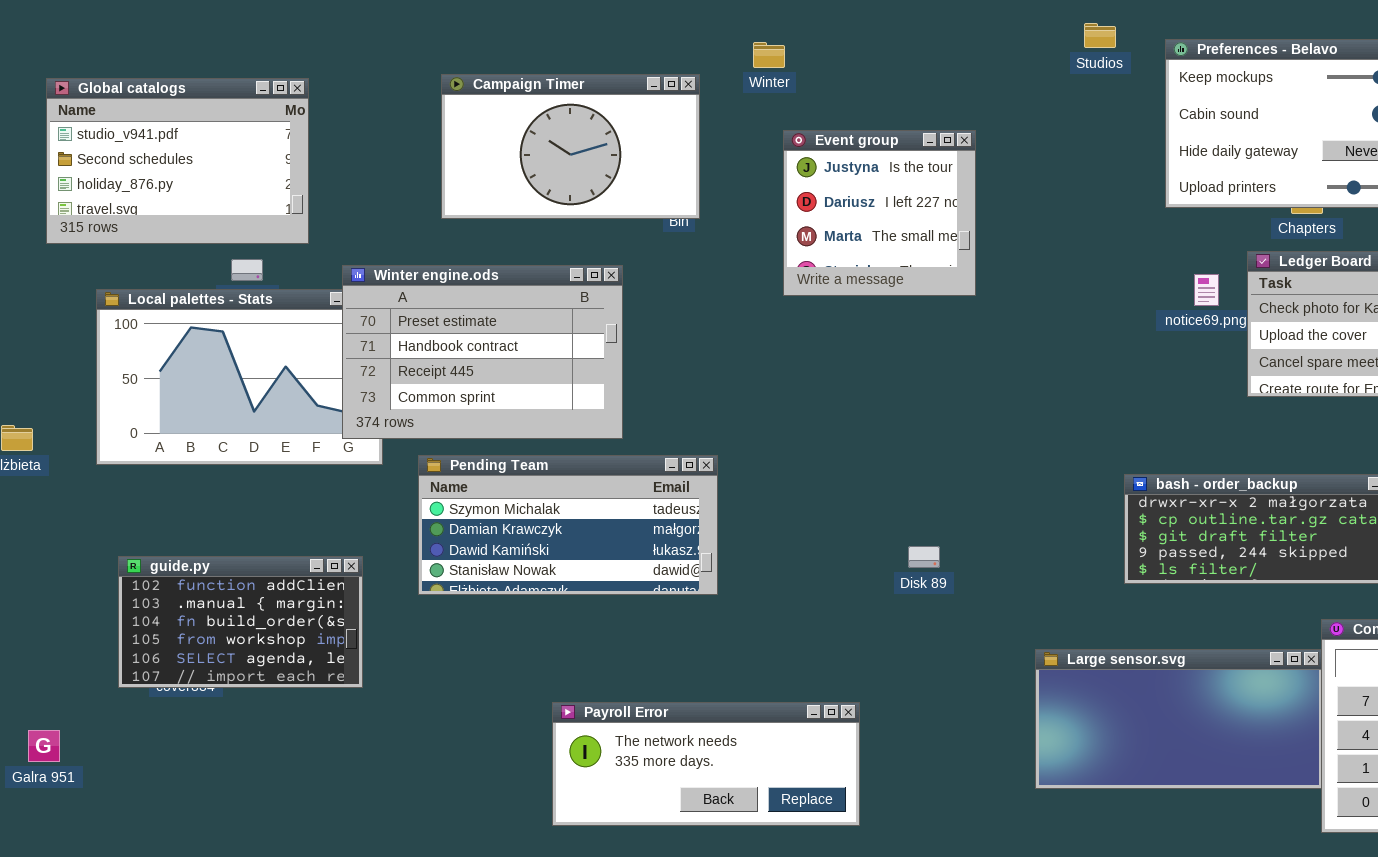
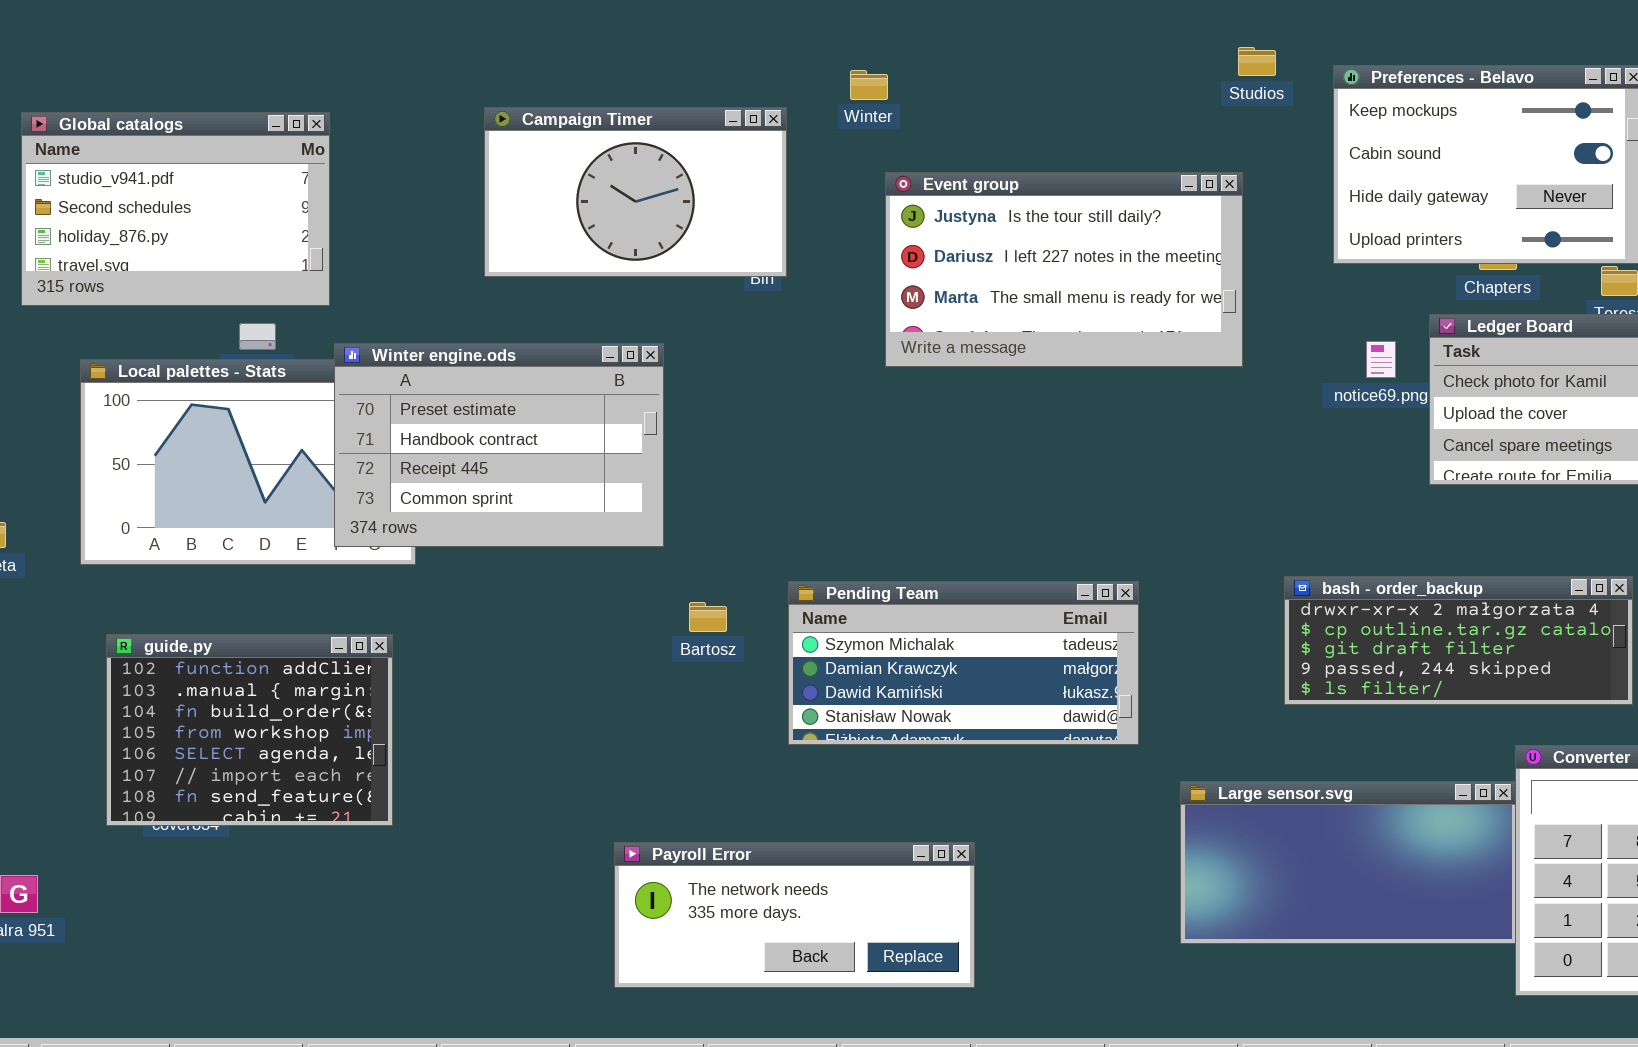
Event group: [783,130,976,296] -> [885,172,1243,367], resized
Winter engine.ods: [342,265,623,439] -> [334,343,664,547], moved
Pending Team: [418,455,718,595] -> [788,581,1139,745], moved
guide.py: [118,556,363,688] -> [106,634,393,826], resized

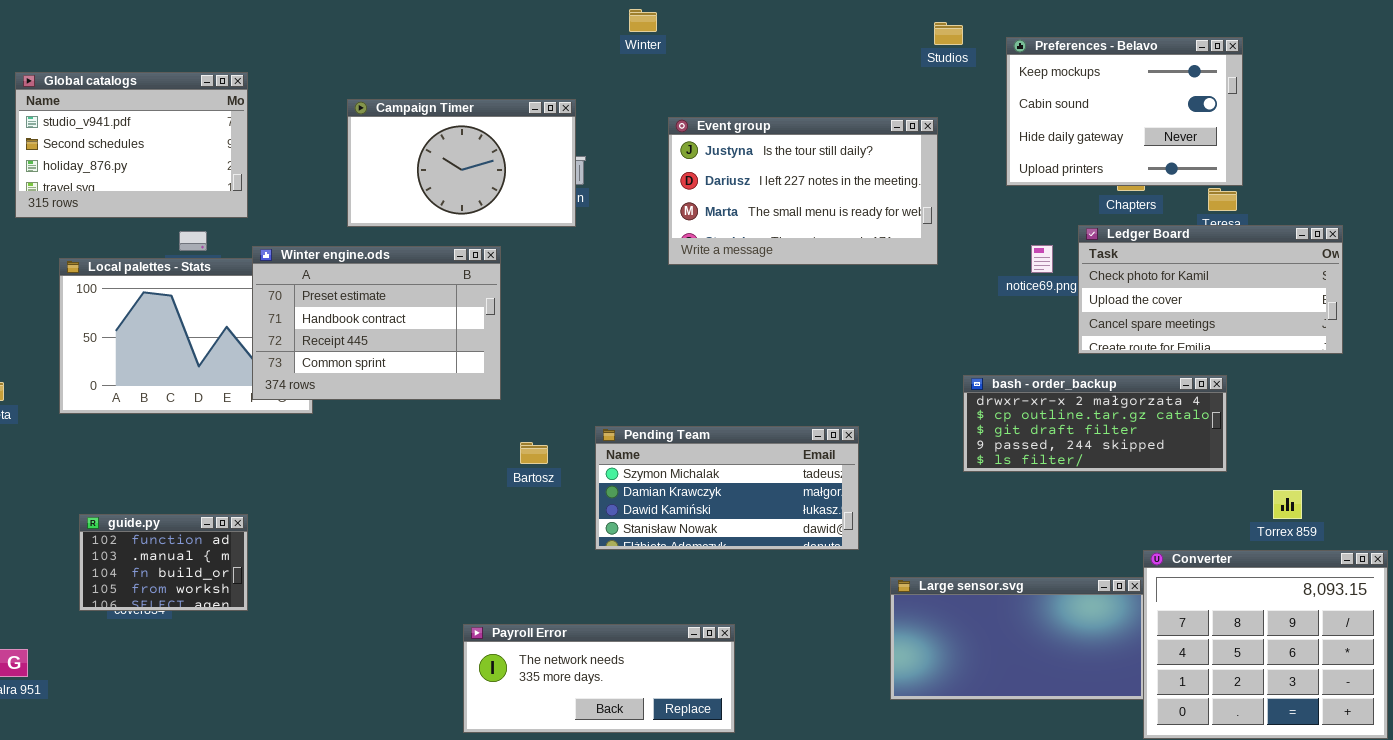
Winter: [850,70,888,100] -> [629,9,657,32], moved
Campaign Timer: [484,107,787,277] -> [347,99,576,227], moved
bash - order_backup: [1284,576,1633,705] -> [963,375,1227,472], moved
guide.py: [106,634,393,826] -> [79,514,248,611], resized

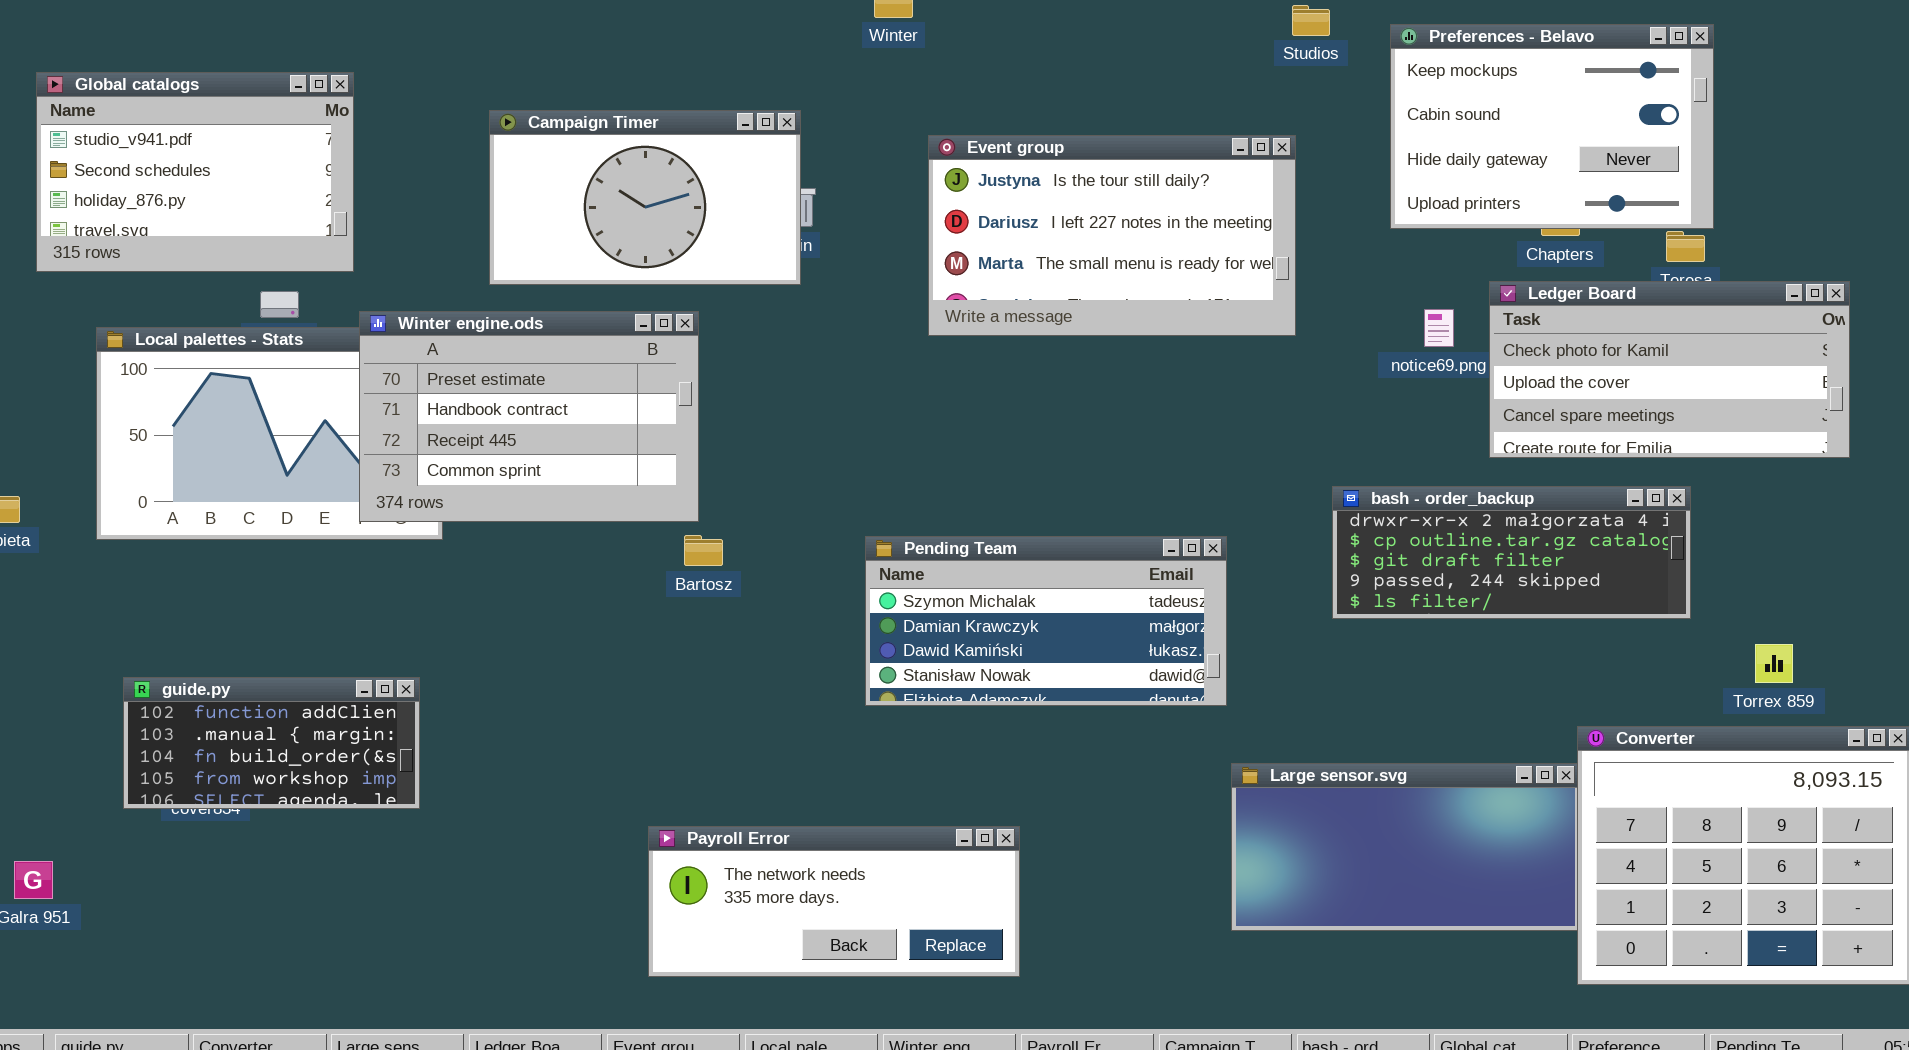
Pending Team: [595,426,859,550] -> [865,536,1227,706], moved
Bartosz: [520,442,548,464] -> [684,535,723,566], moved
guide.py: [79,514,248,611] -> [123,677,420,809], resized

